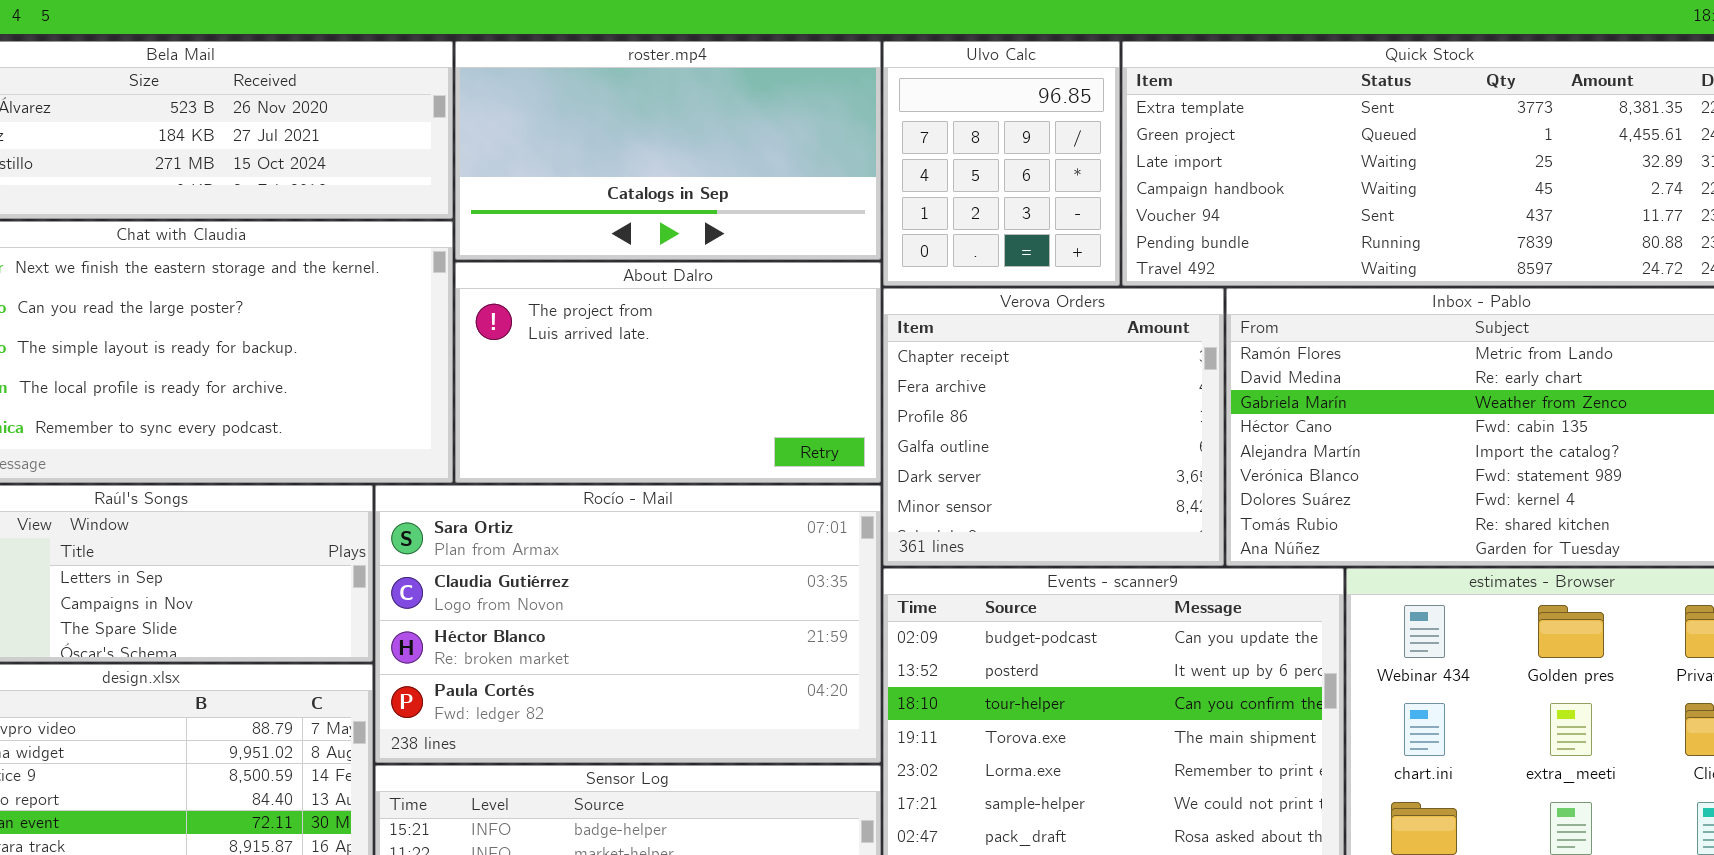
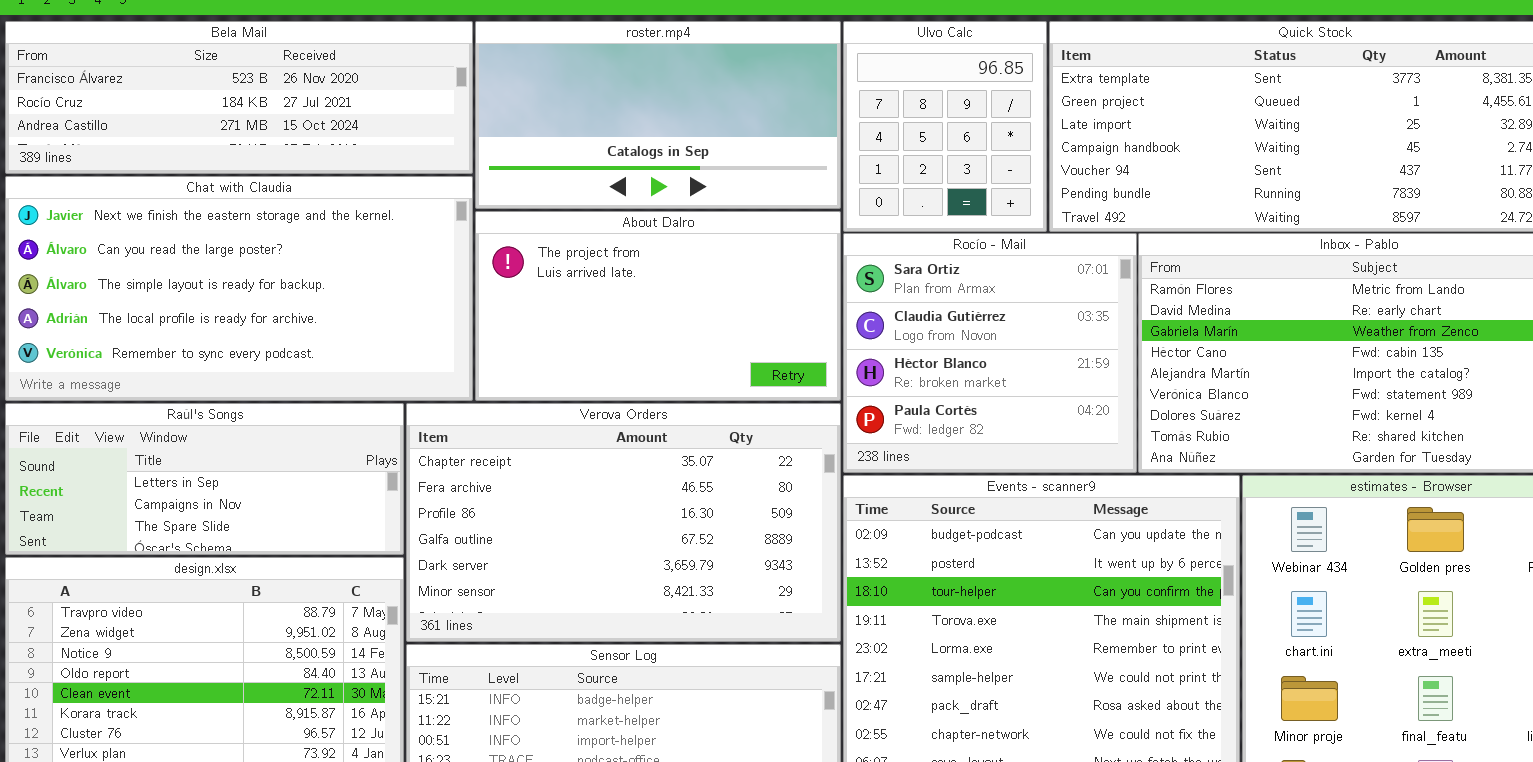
Verova Orders: [883,288,1224,566] -> [406,403,841,642], moved, resized
Rocío - Mail: [375,485,881,763] -> [843,233,1137,473], moved, resized

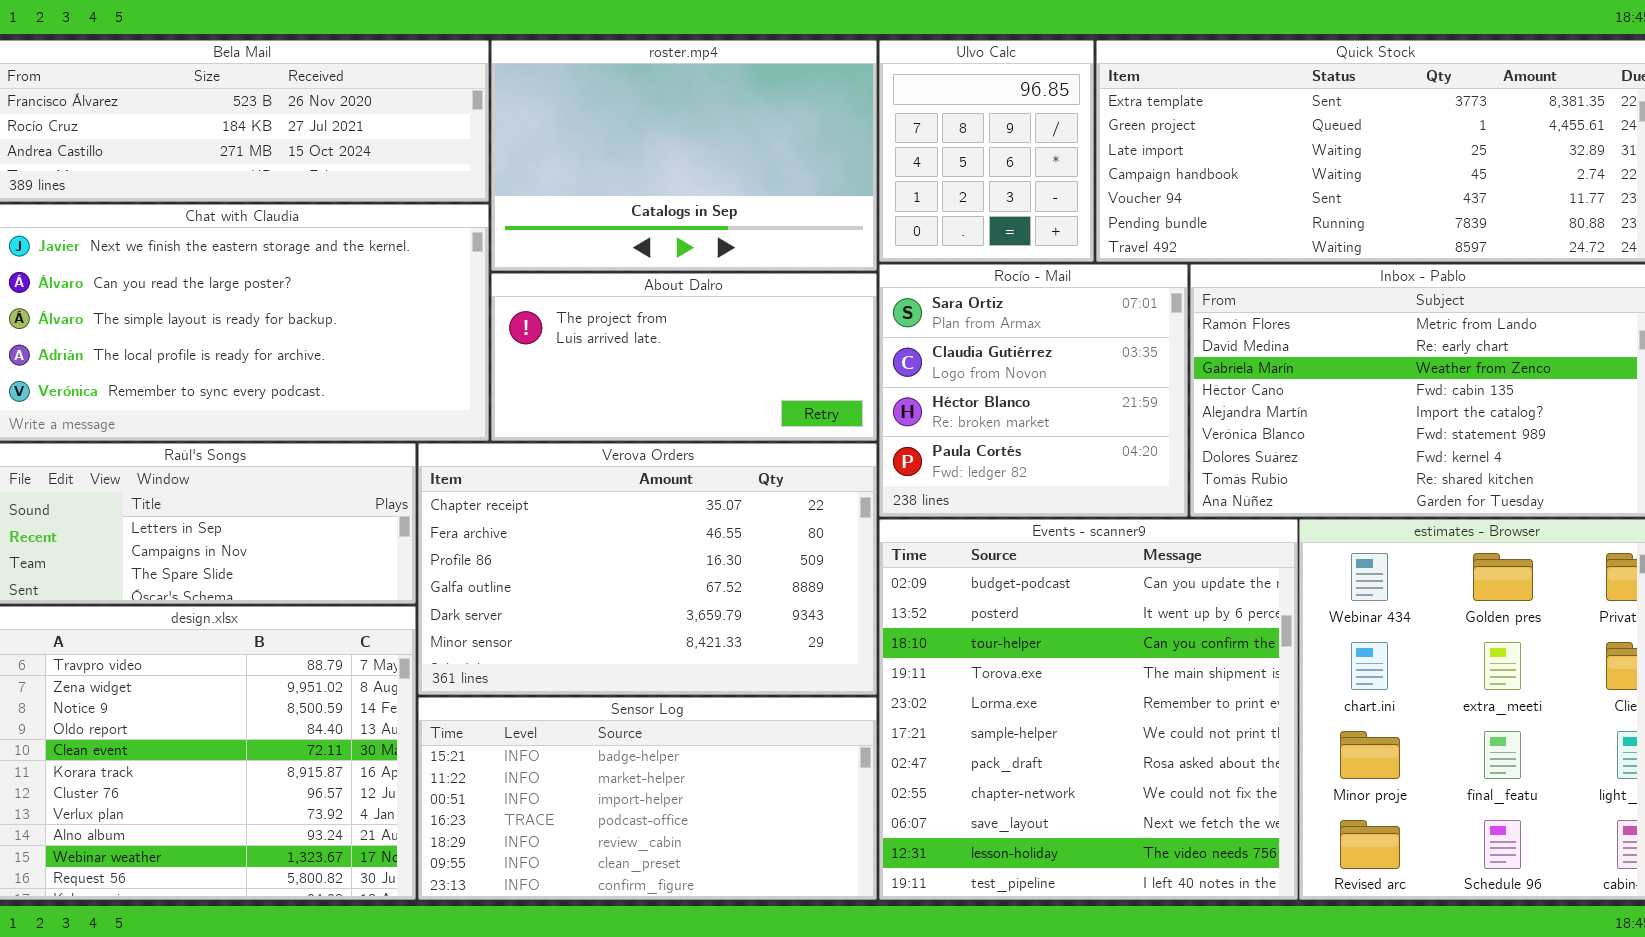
roster.mp4: [475,21,841,209] -> [491,40,877,271], resized
About Dalro: [475,211,841,401] -> [491,273,877,441], resized

